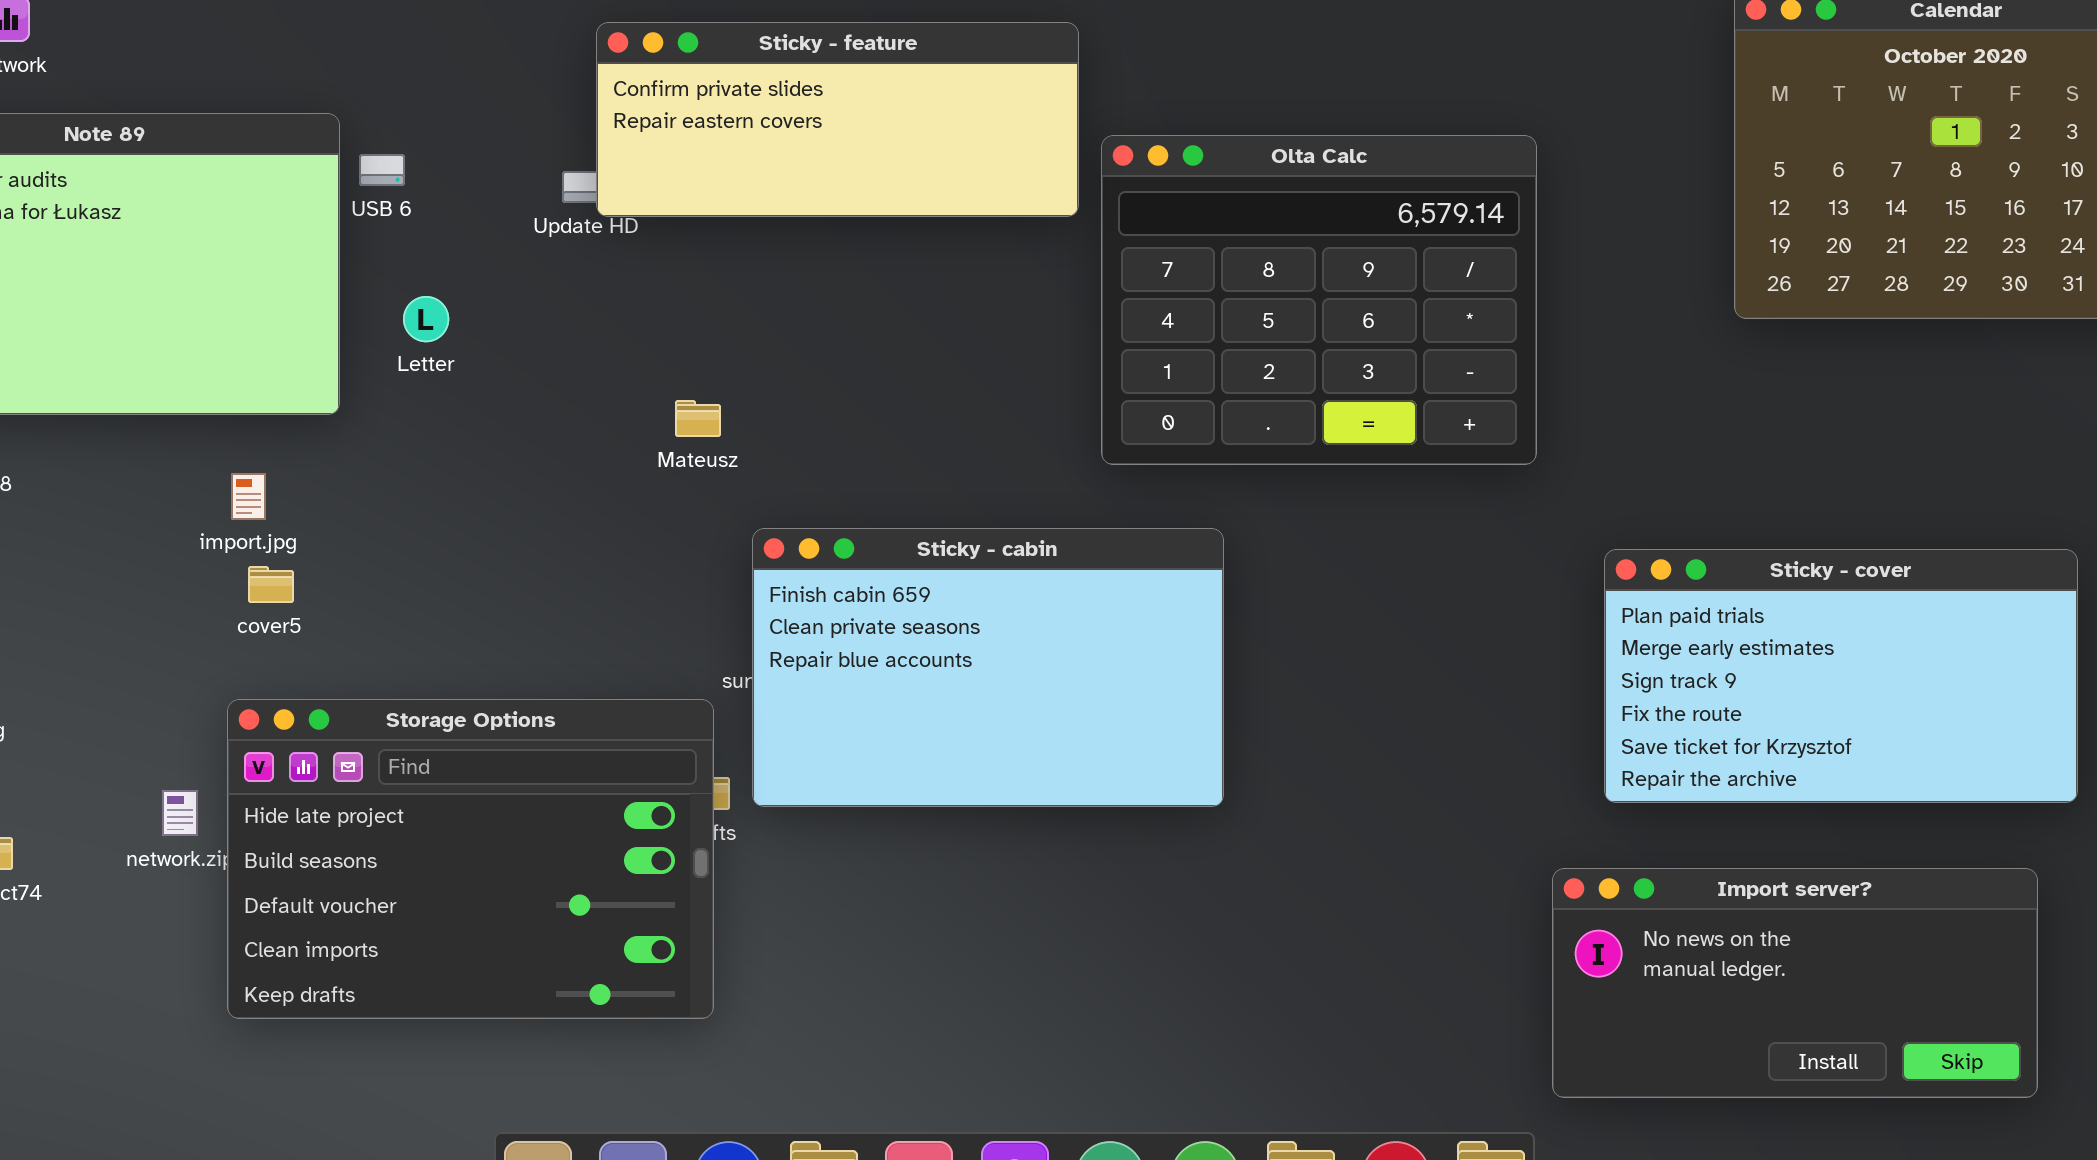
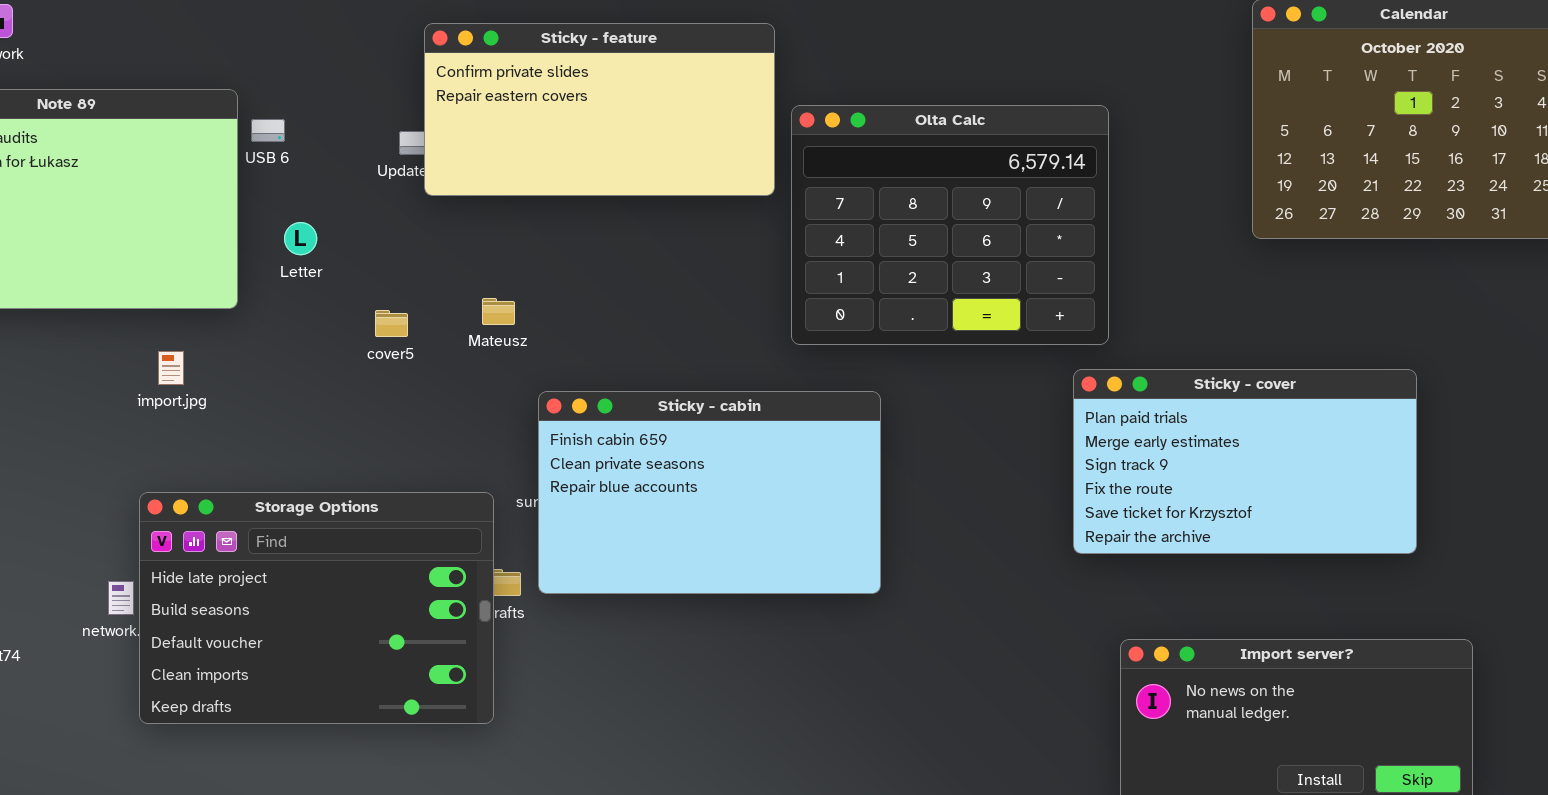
Sticky - feature: [596,22,1079,217] -> [424,23,775,196], resized
Sticky - cover: [1604,549,2078,803] -> [1073,369,1417,554], moved
cover5: [248,566,294,603] -> [375,310,408,337], moved
Storage Options: [227,699,714,1019] -> [139,492,494,724], moved

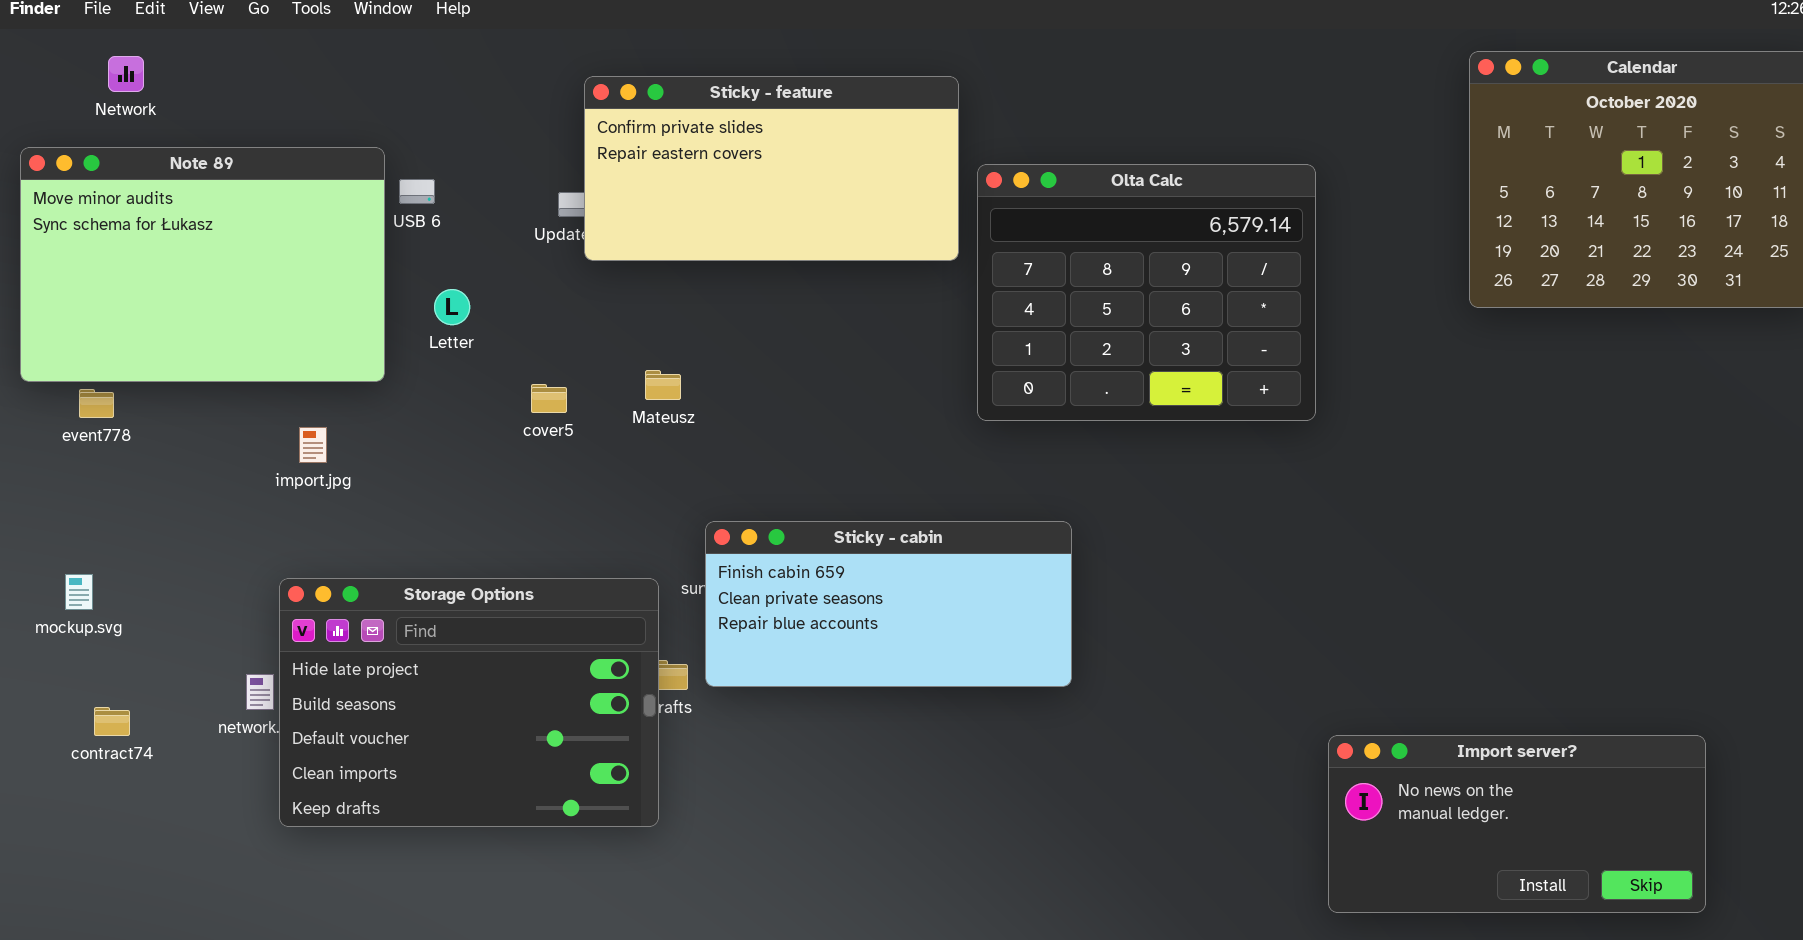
Sticky - cover: [1073,369,1417,554] -> none, closed
Sticky - cabin: [538,391,881,594] -> [705,521,1072,687], resized

